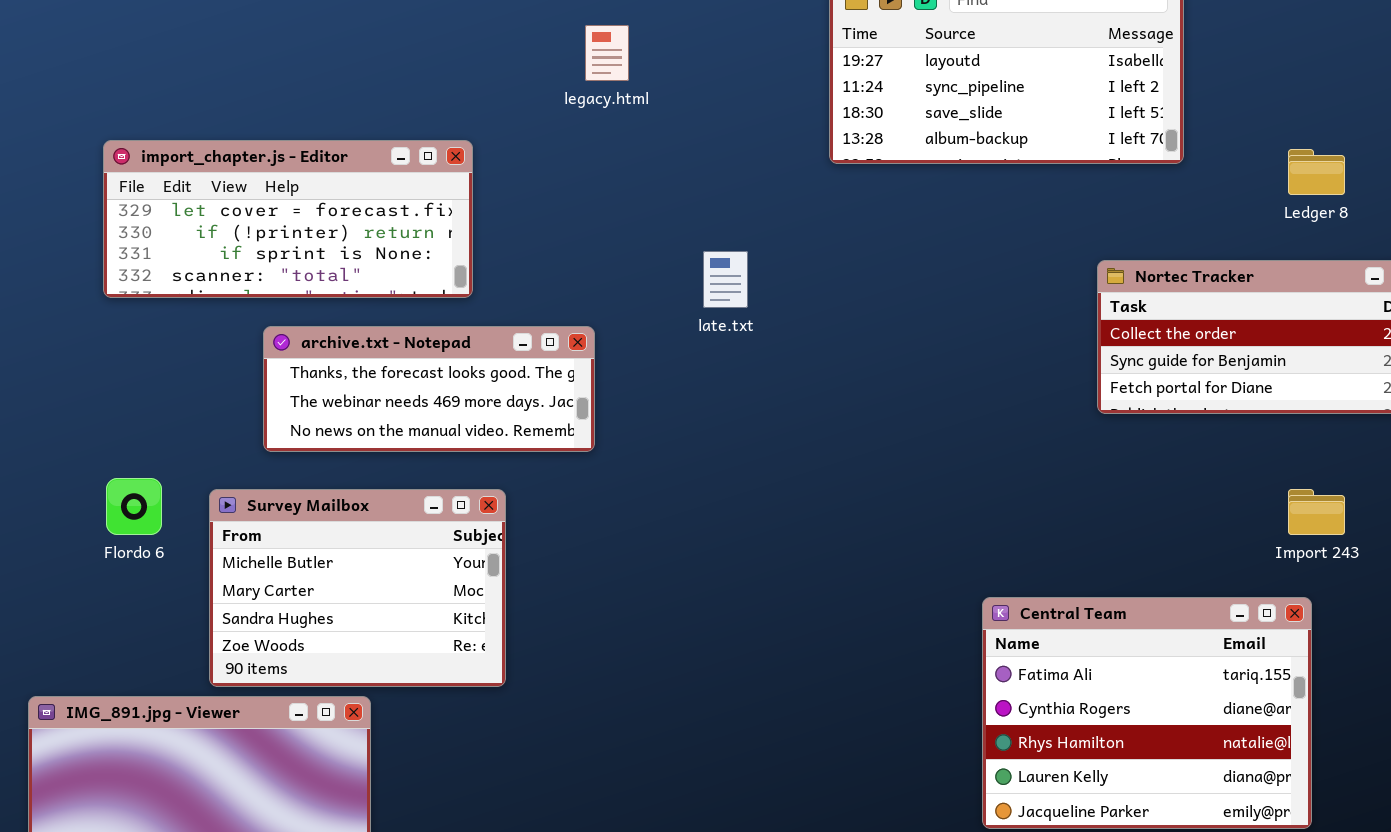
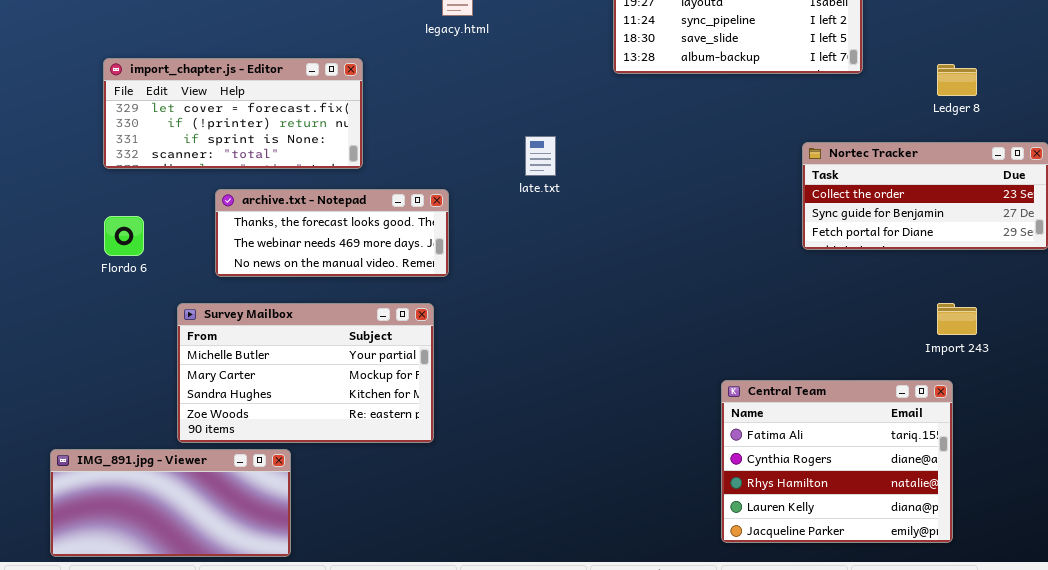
Flordo 6: [106,478,162,535] -> [104,216,144,256], moved
Survey Mailbox: [209,489,506,687] -> [177,303,434,443], resized

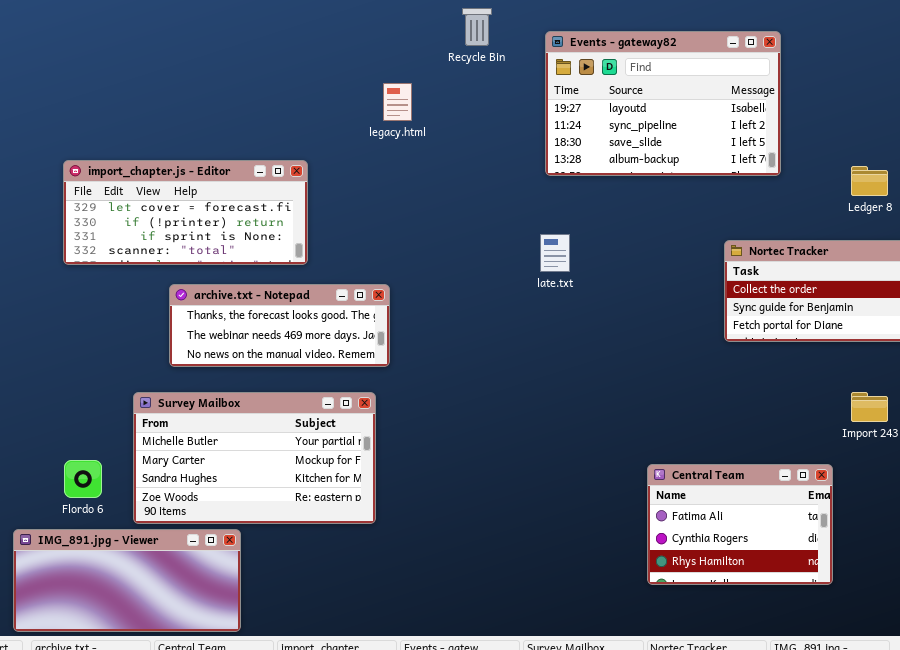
late.txt: [525,136,556,176] -> [540,234,570,272], moved
Flordo 6: [104,216,144,256] -> [64,460,102,498], moved
Central Team: [721,380,953,543] -> [647,464,833,585], resized

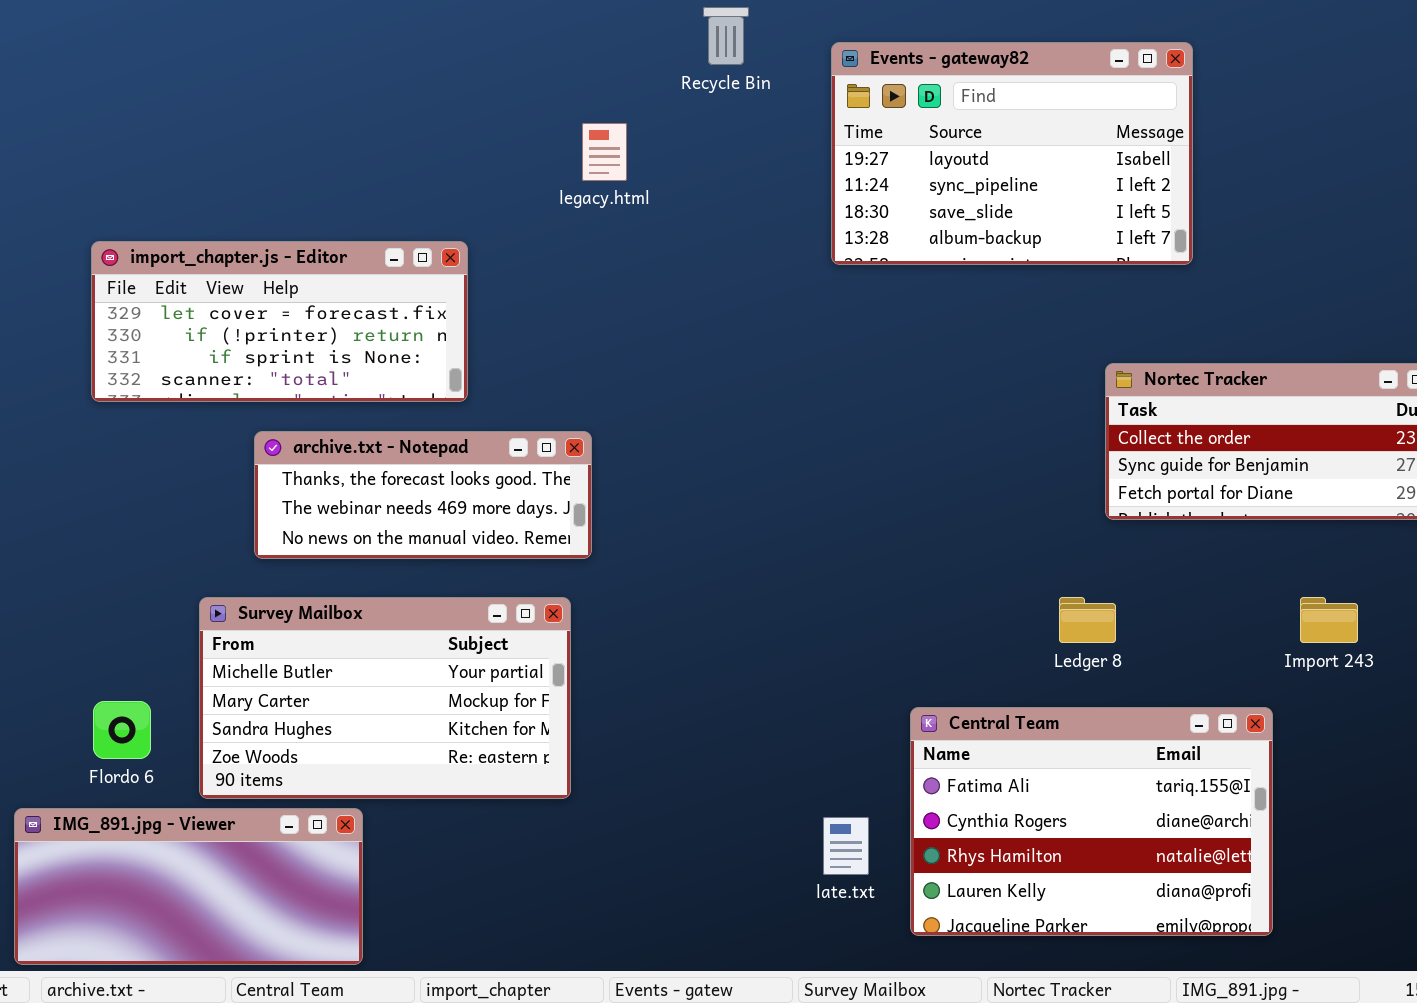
Ledger 8: [851,166,888,196] -> [1059,597,1116,643], moved
late.txt: [540,234,570,272] -> [823,817,869,875], moved
Central Team: [647,464,833,585] -> [910,707,1273,936], resized

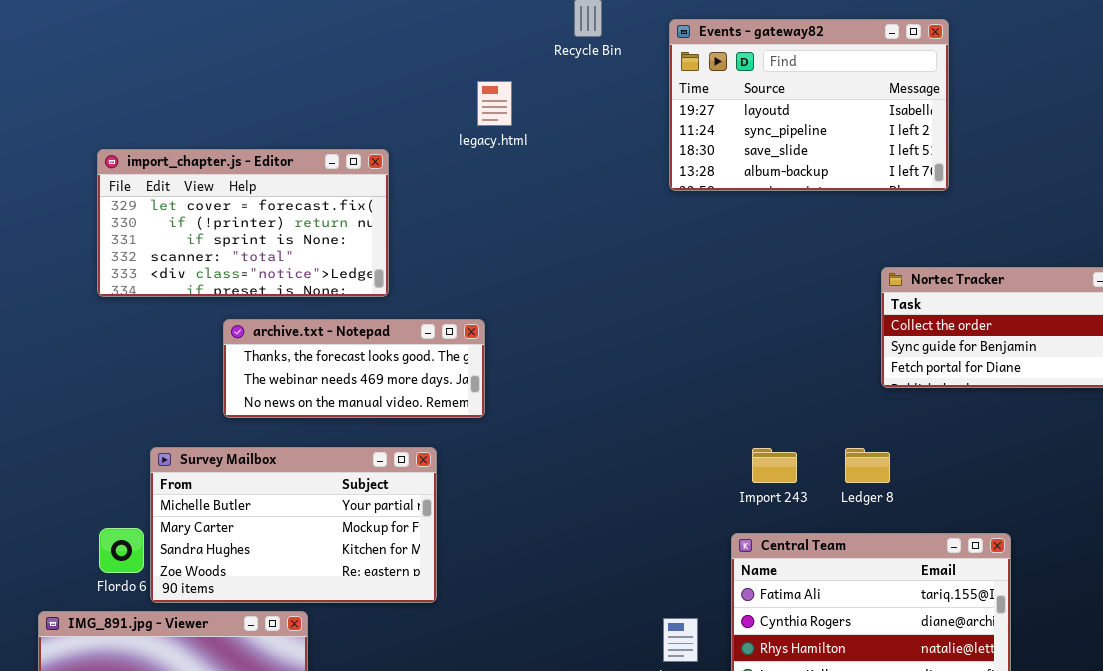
import_chapter.js - Editor: [91,241,468,402] -> [97,149,389,297], resized
Survey Mailbox: [199,597,571,799] -> [150,447,437,603], moved
Import 243: [1300,597,1358,643] -> [752,448,797,483], moved

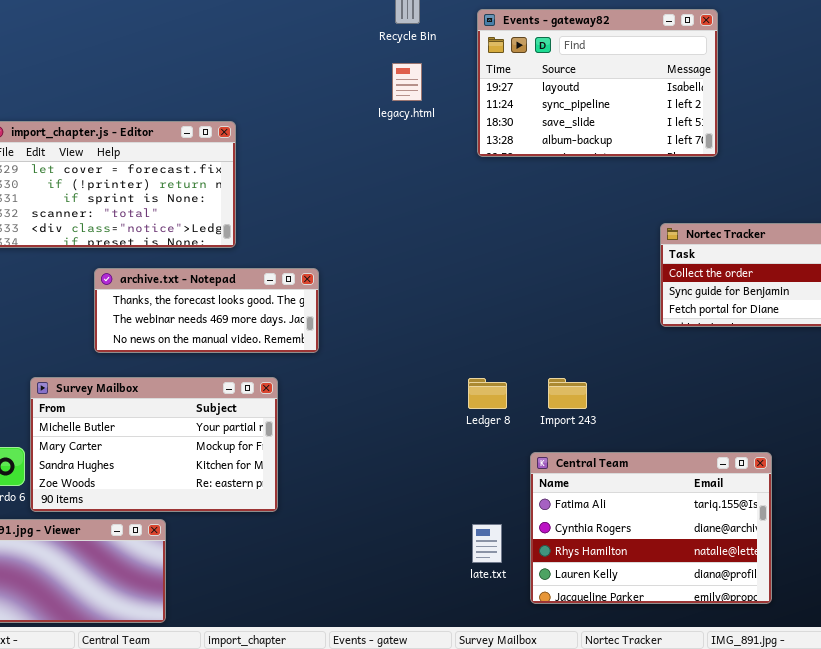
legacy.html: [477,81,512,126] -> [392,63,422,101], moved
Ledger 8: [845,448,890,483] -> [468,378,507,409], moved

